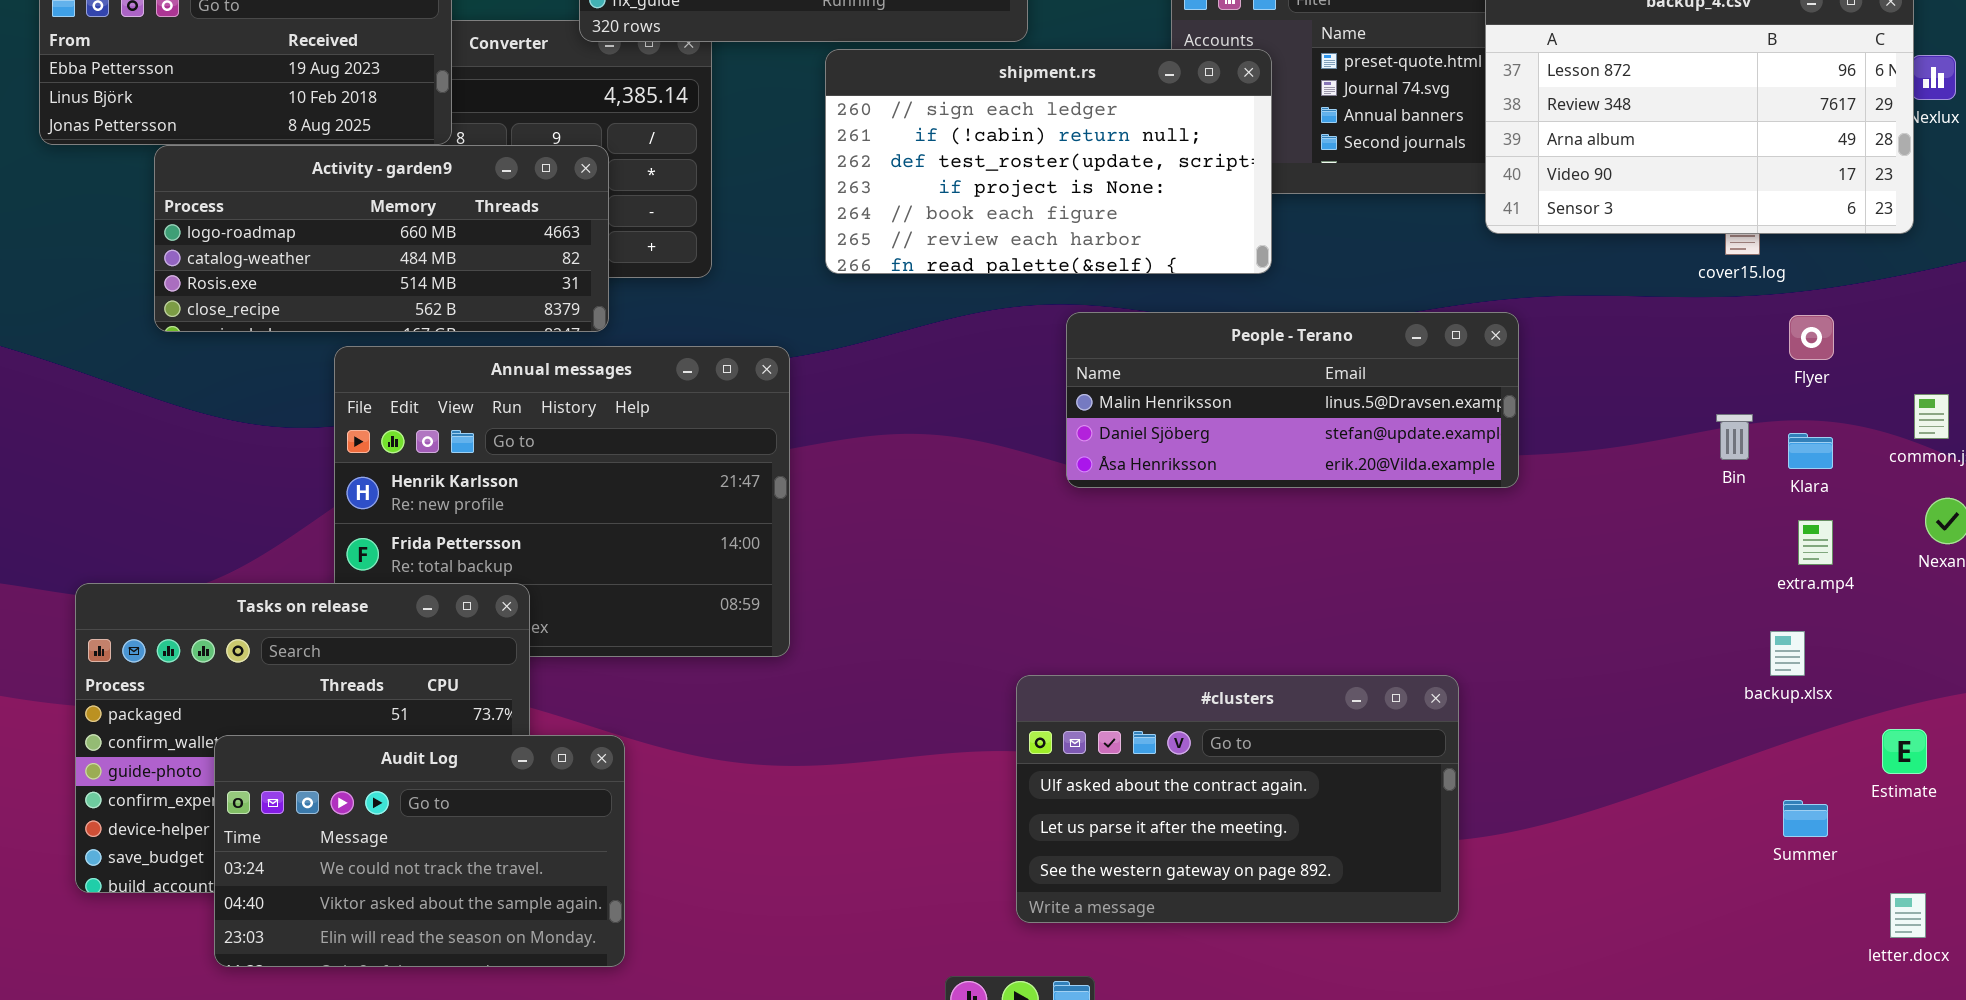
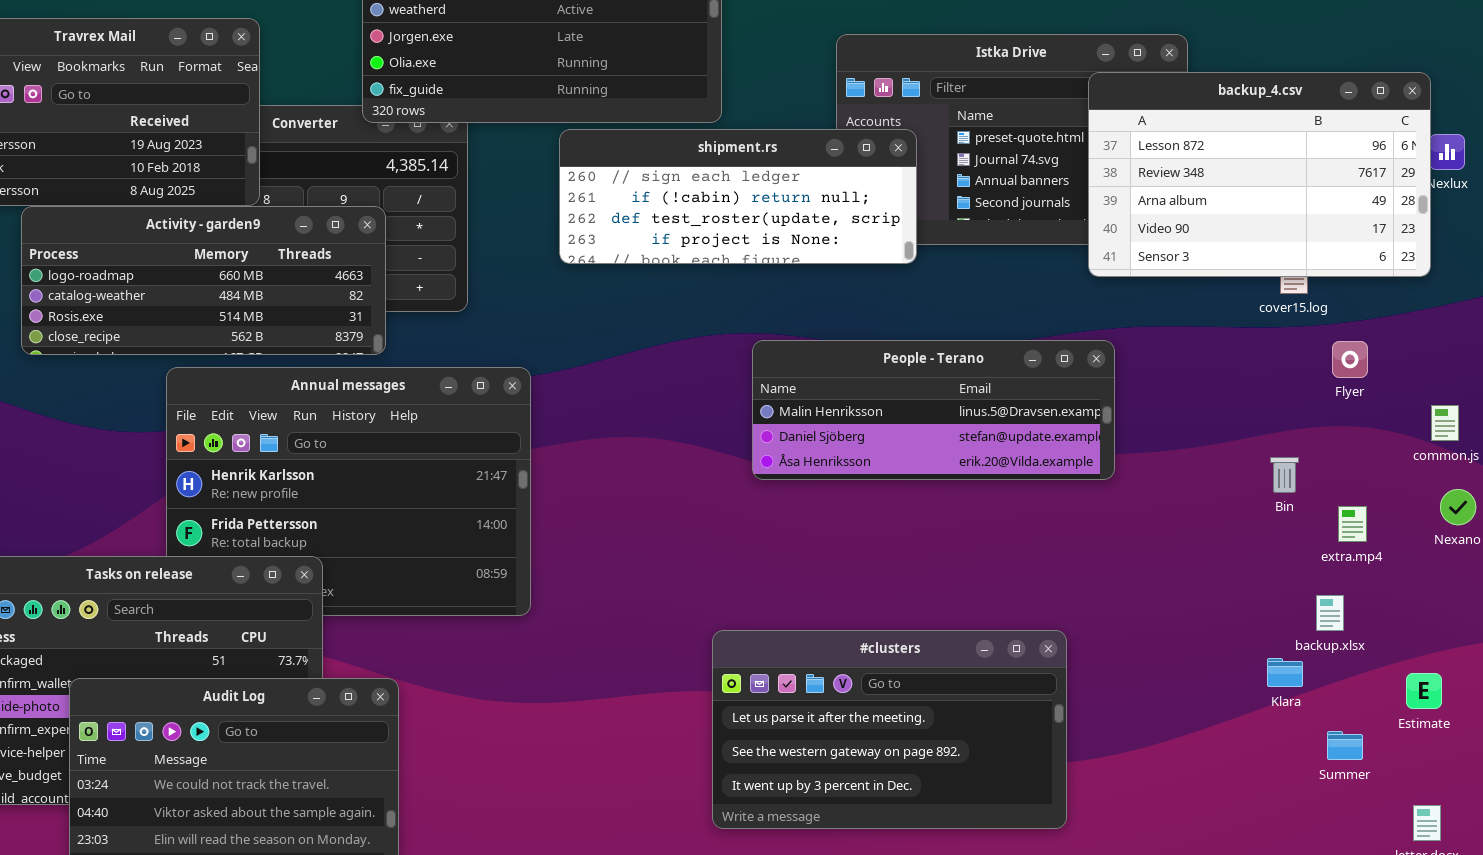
shipment.rs: [825,49,1272,274] -> [559,129,917,264], resized
Bin: [1716,414,1753,460] -> [1270,457,1299,493], moved
Klara: [1788,433,1833,469] -> [1267,658,1303,687], moved
#clusters: [1016,675,1459,923] -> [712,630,1067,829], scrolled down 1 row

